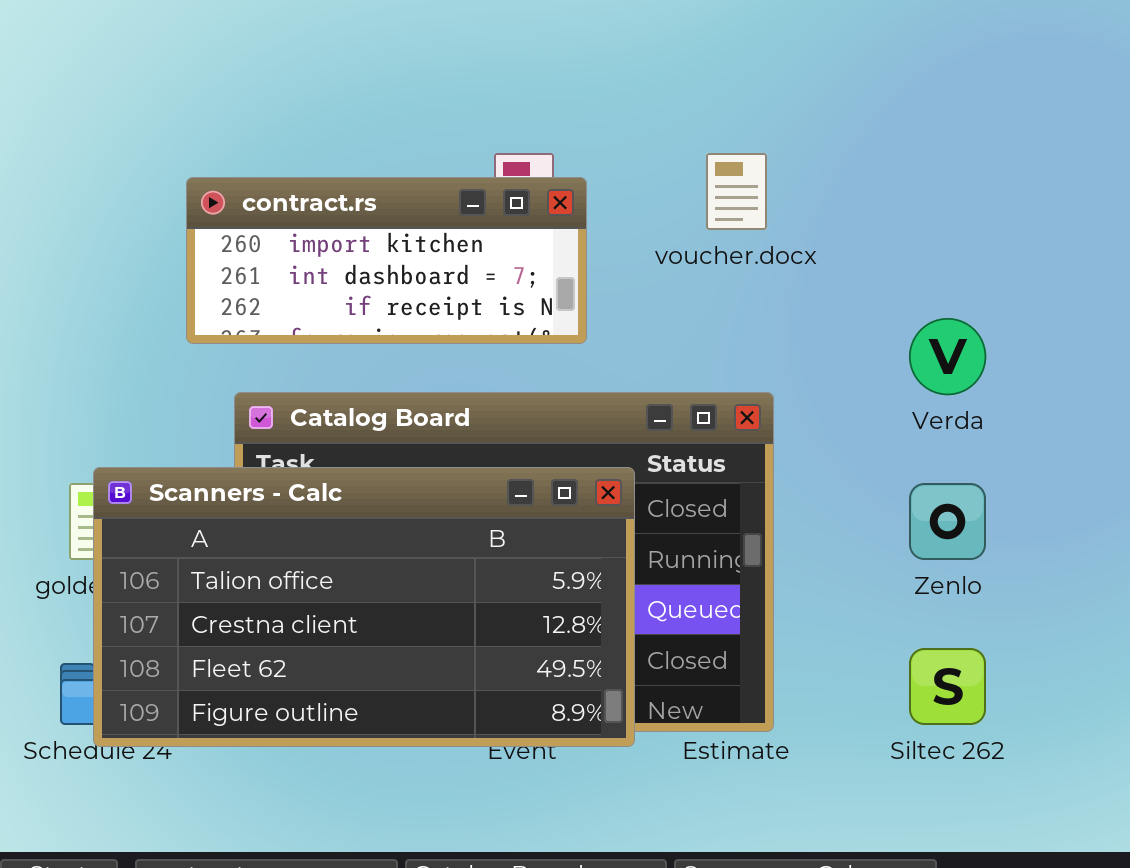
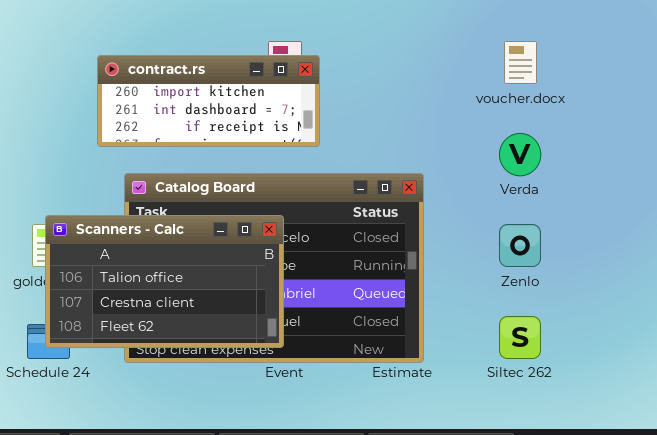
voucher.docx: [706,153,767,230] -> [504,41,537,84], moved
Scanners - Calc: [93,467,635,747] -> [45,215,284,348], resized

